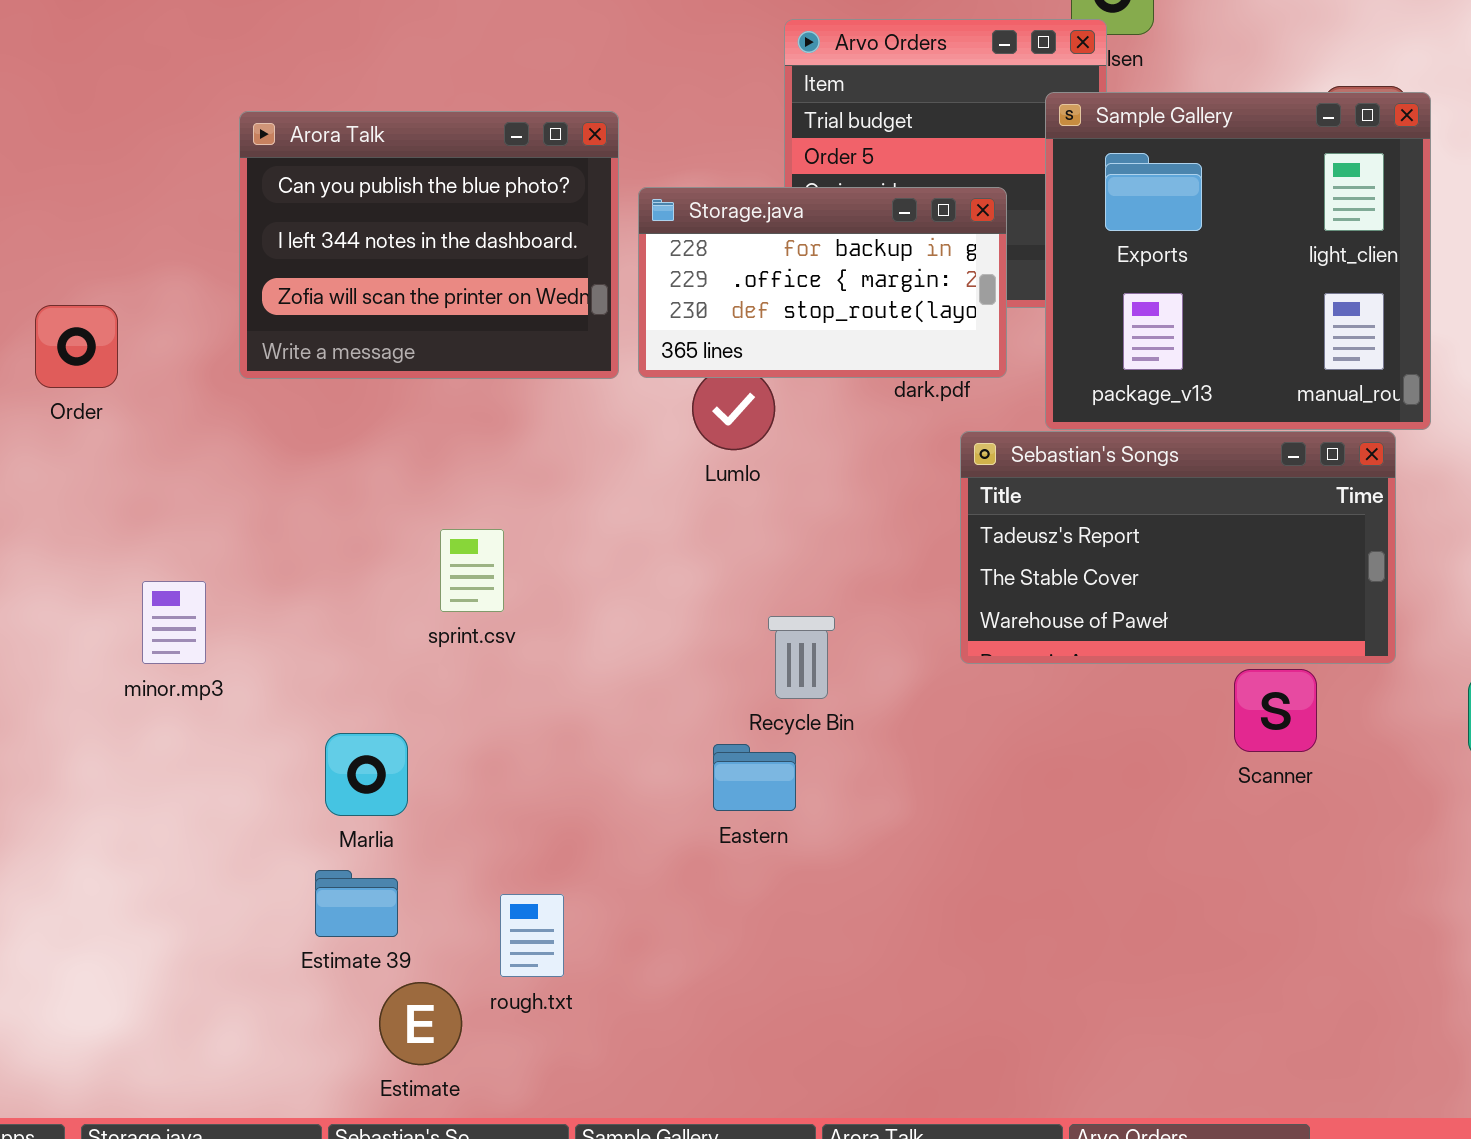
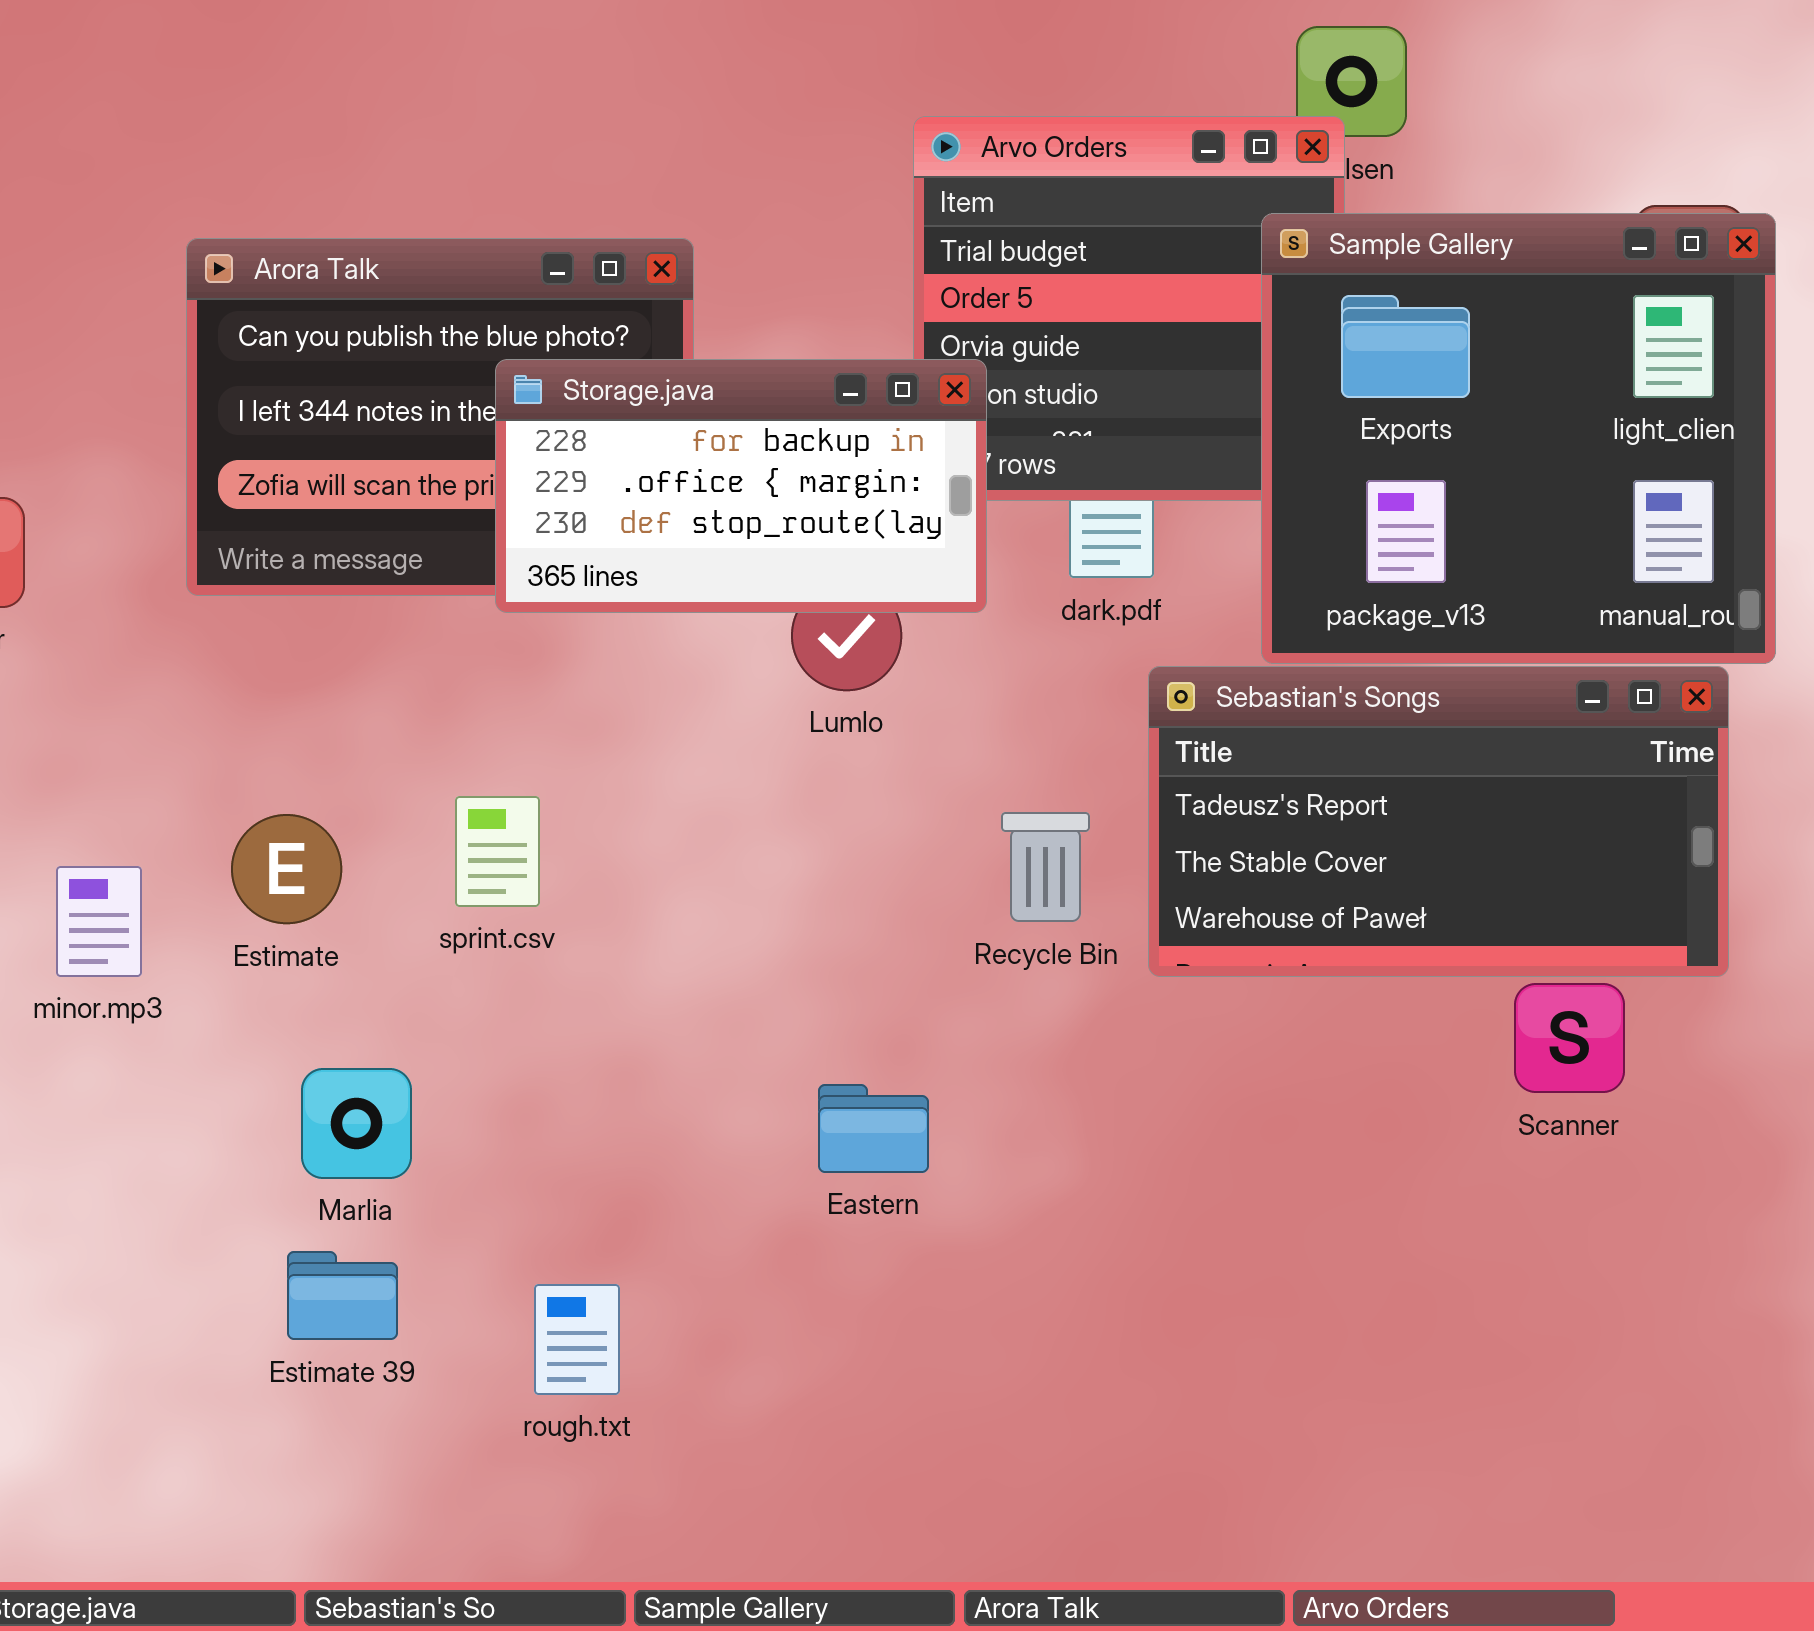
Storage.java: [638,187,1007,378] -> [495,359,987,613], moved
Recycle Bin: [768,616,835,699] -> [1001,812,1090,922], moved
Estimate: [379,982,462,1065] -> [231,814,342,924], moved

